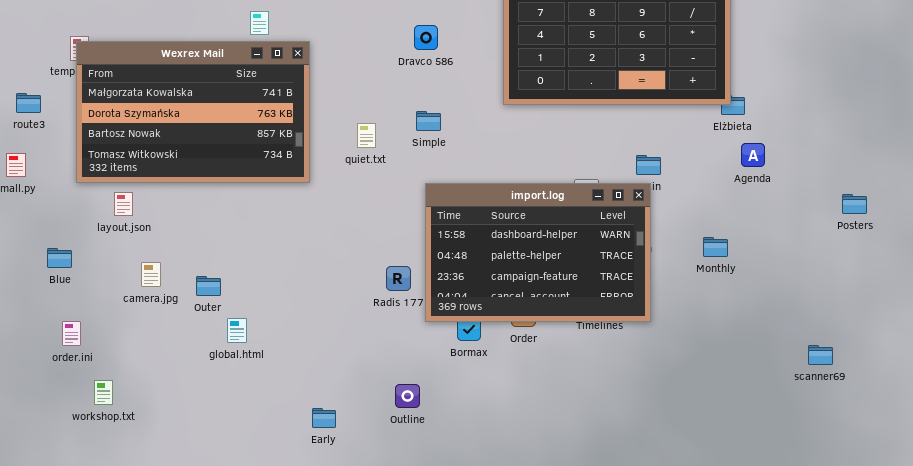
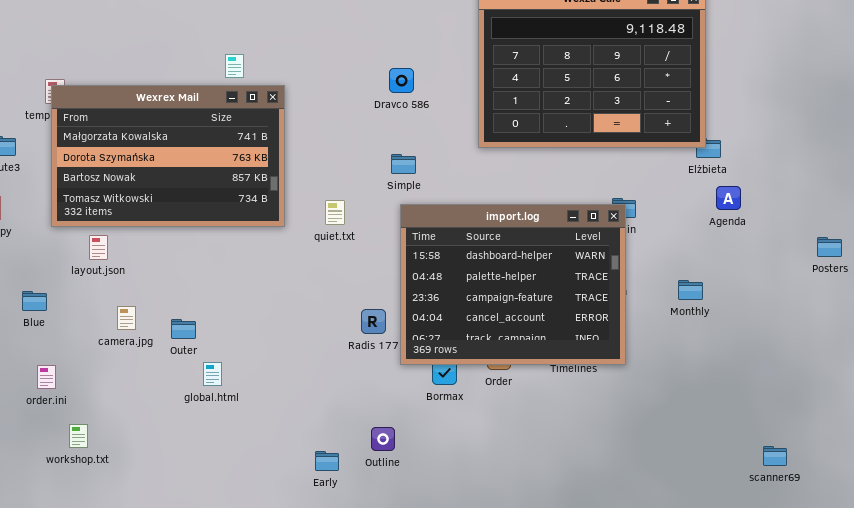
quiet.txt: [357,123,376,148] -> [325,200,345,225], moved
import.log: [425,183,651,322] -> [400,204,626,365], resized
scanner69: [808,345,833,365] -> [763,446,787,466], moved
Early: [312,408,336,428] -> [315,451,339,471], moved

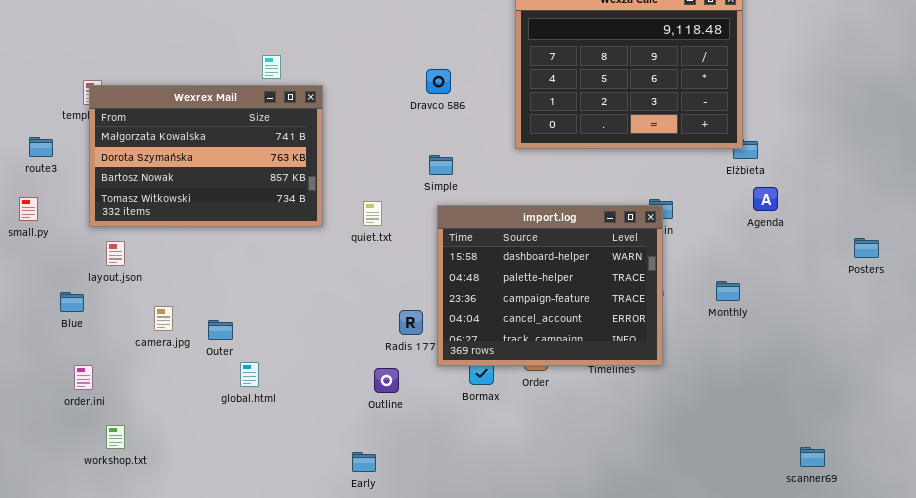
layout.json: [89,235,108,260] -> [106,241,125,266], moved
Outline: [371,427,395,451] -> [374,368,399,393], moved

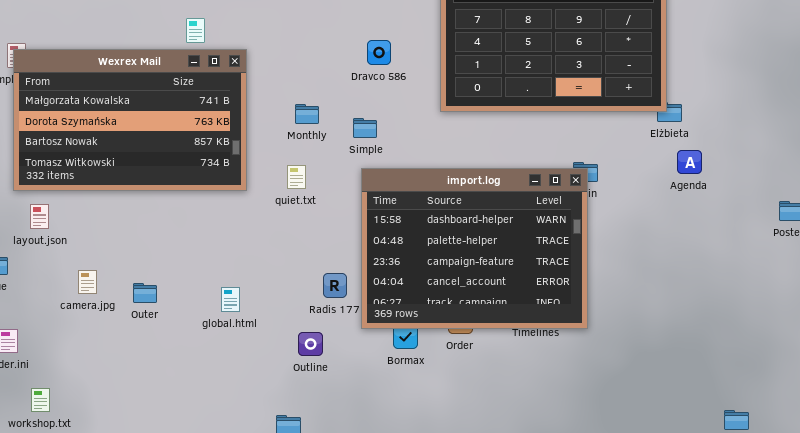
Dravco 586: [426,69,451,94] -> [367,40,391,65], moved
Monthly: [716,281,740,301] -> [295,104,319,124], moved
global.html: [240,362,259,387] -> [221,287,240,312], moved

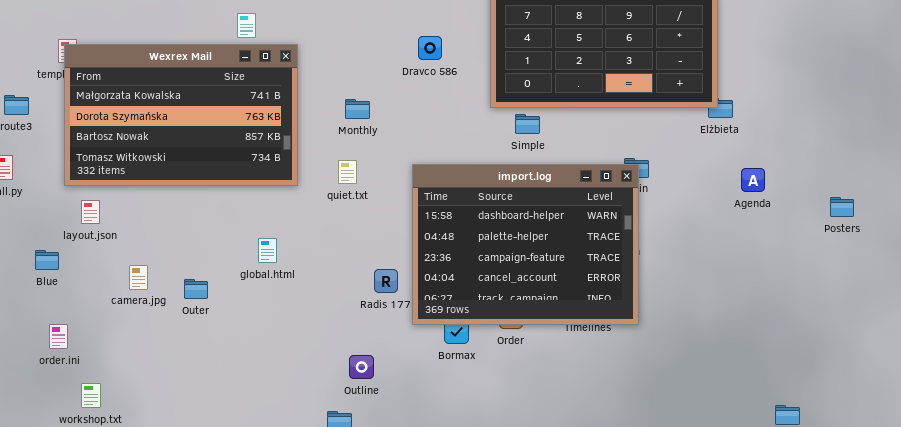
Simple: [353,118,377,138] -> [515,114,540,134], moved
Agenda: [677,150,702,174] -> [741,168,765,192], moved
global.html: [221,287,240,312] -> [258,238,277,263], moved
Outline: [298,332,323,356] -> [349,355,374,379], moved

